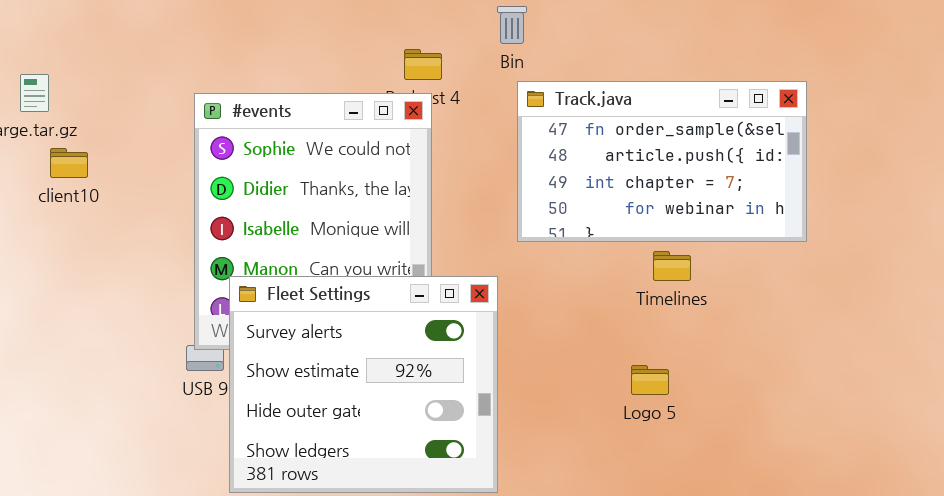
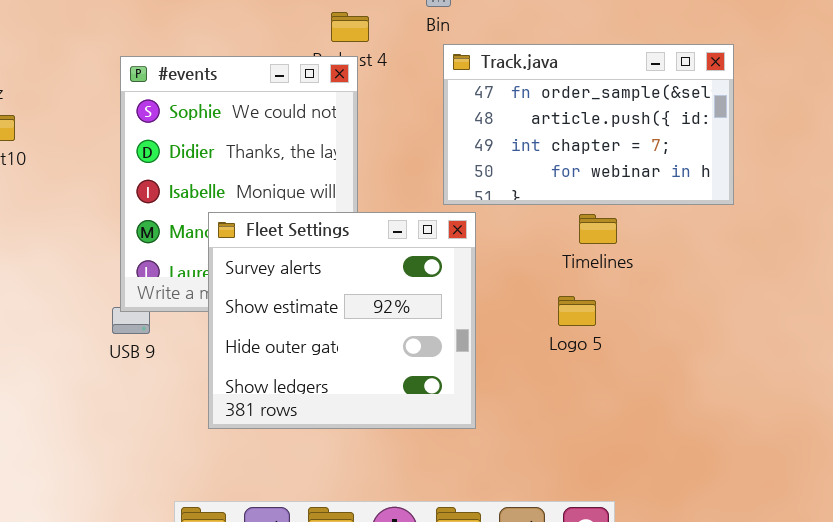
Fleet Settings: [229,276,498,493] -> [208,212,476,429], moved
Logo 5: [631,365,669,395] -> [558,296,596,326], moved

